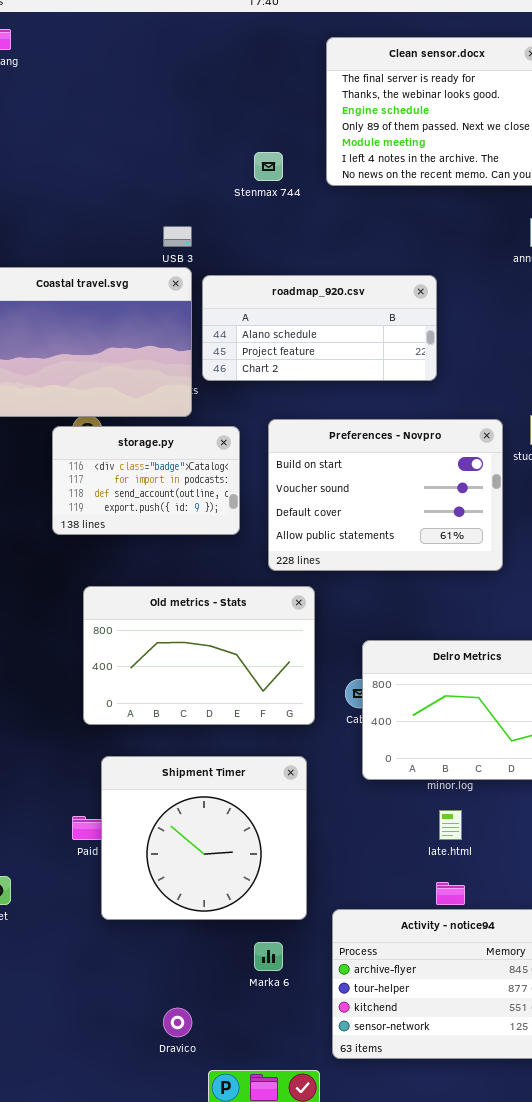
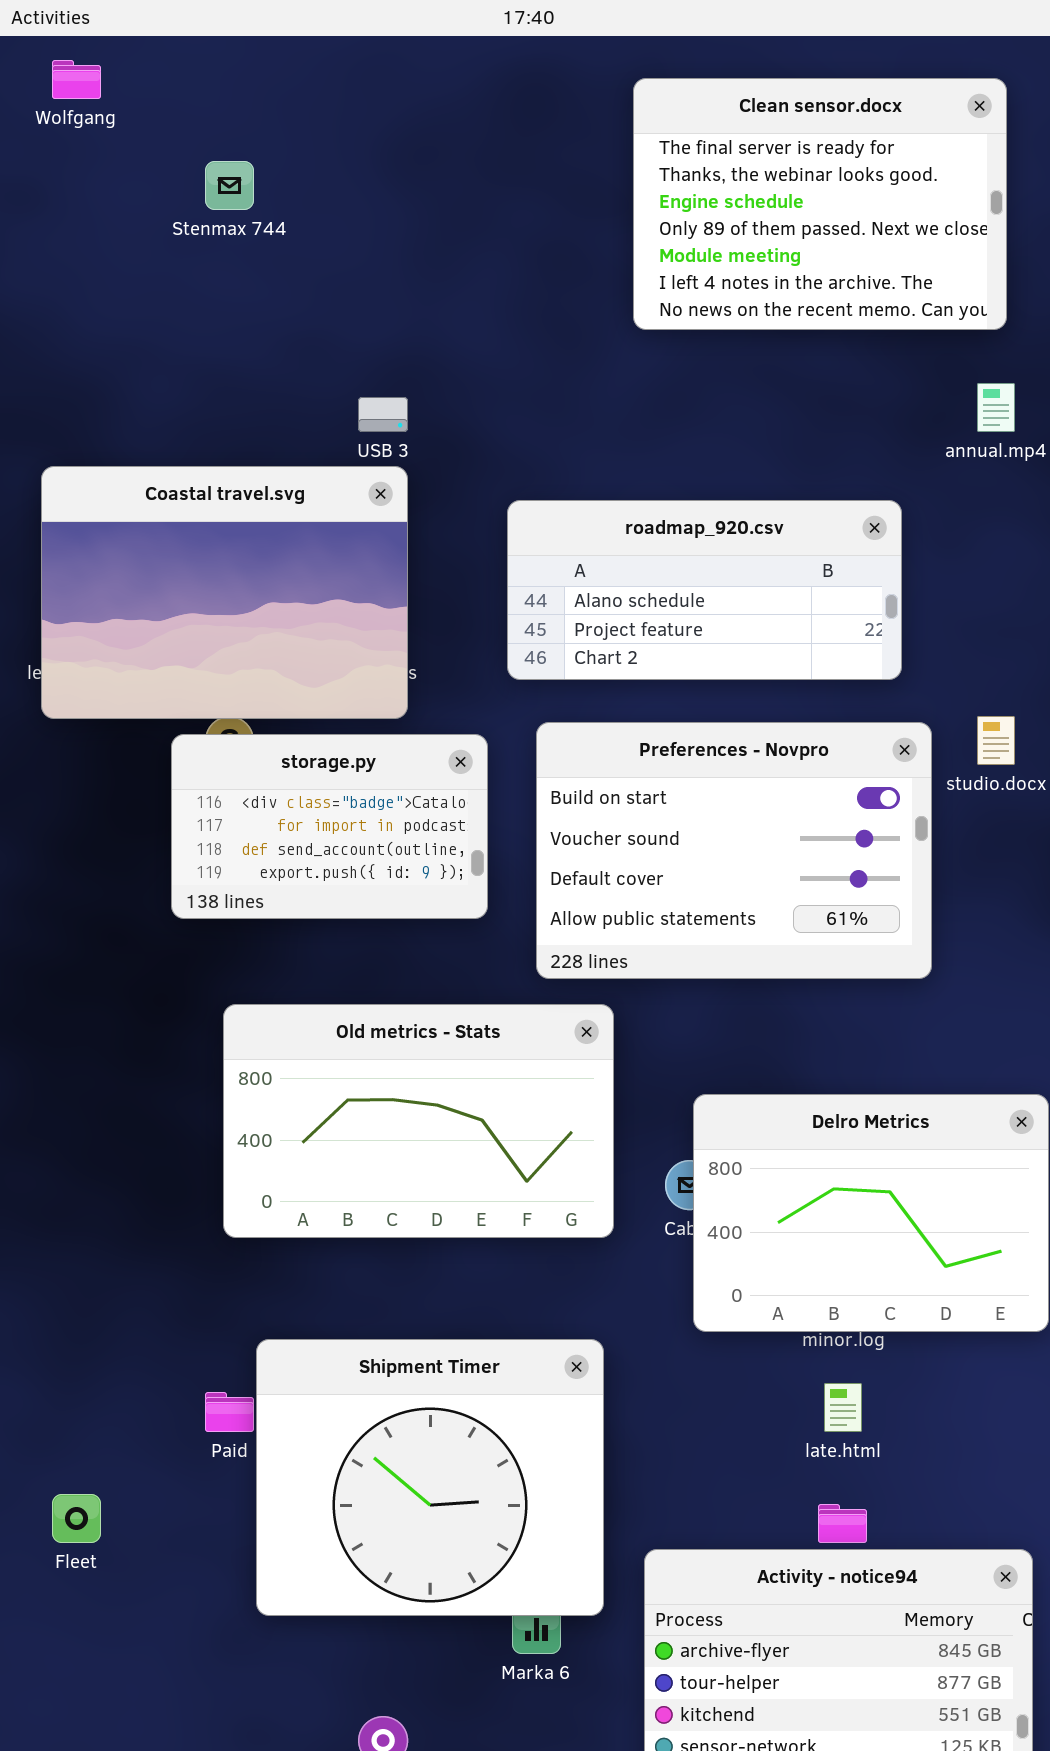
Stenmax 744: [254,152,283,181] -> [205,161,254,210], moved
roadmap_920.csv: [202,275,437,381] -> [507,500,902,680], moved
Shipment Timer: [101,756,307,920] -> [256,1339,604,1616], moved

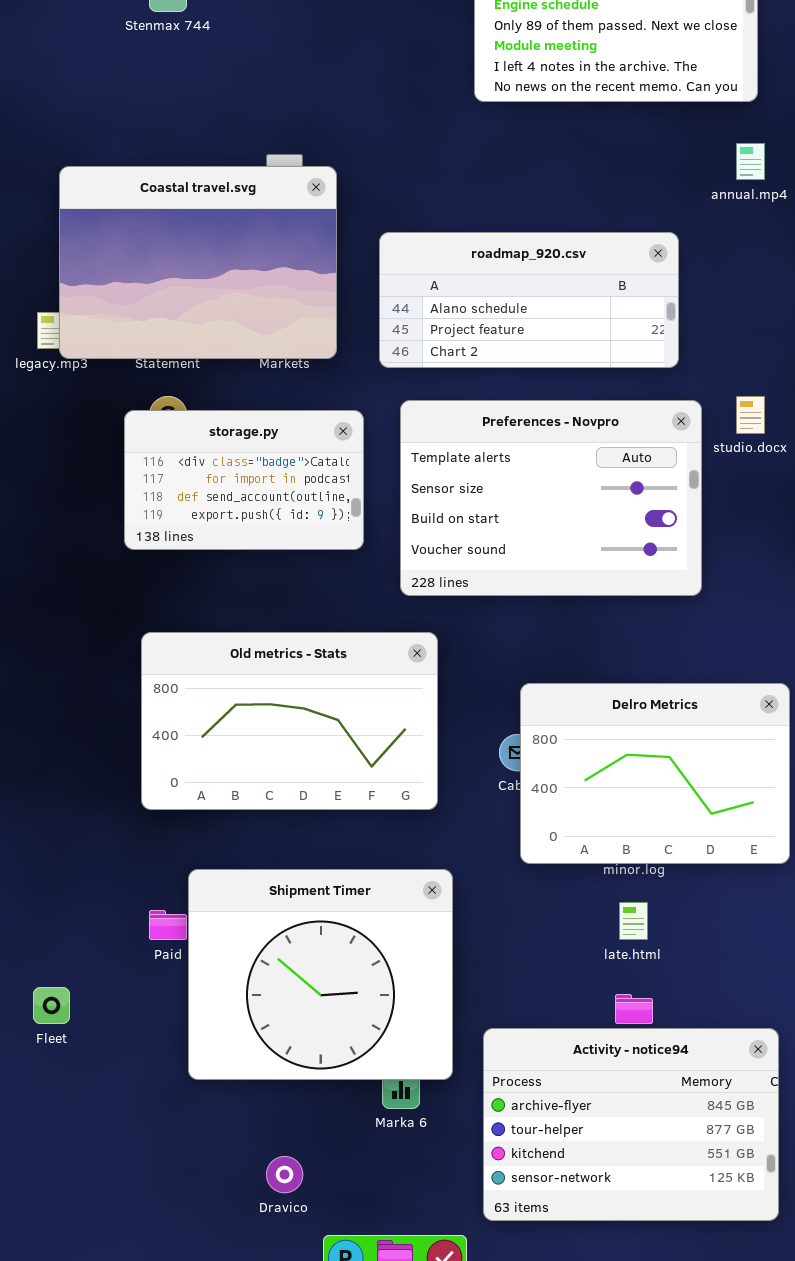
Coastal travel.svg: [41,466,408,719] -> [59,166,337,359], moved
Preferences - Novpro: [536,722,932,979] -> [400,400,702,596], scrolled up 2 rows
Old metrics - Stats: [223,1004,614,1238] -> [141,632,438,810], moved

